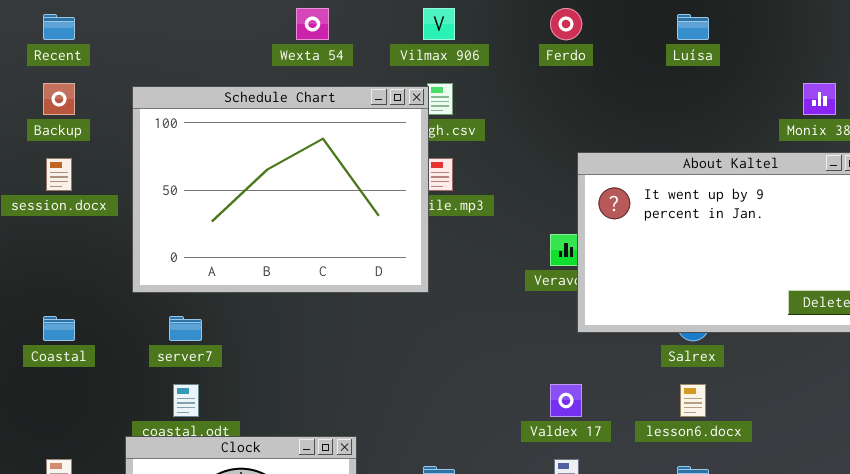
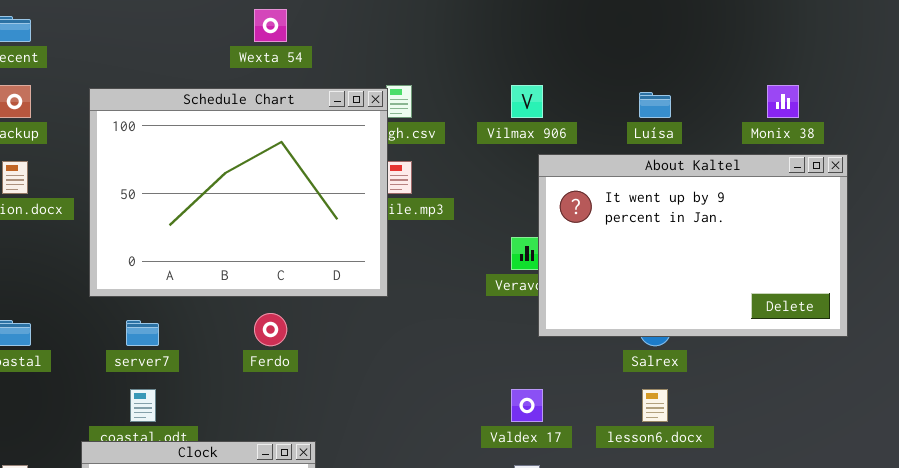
Vilmax 906: [423,8,455,40] -> [511,85,543,118], moved
Ferdo: [550,8,582,40] -> [254,313,287,346], moved
Luísa: [677,14,709,40] -> [639,92,671,118], moved

